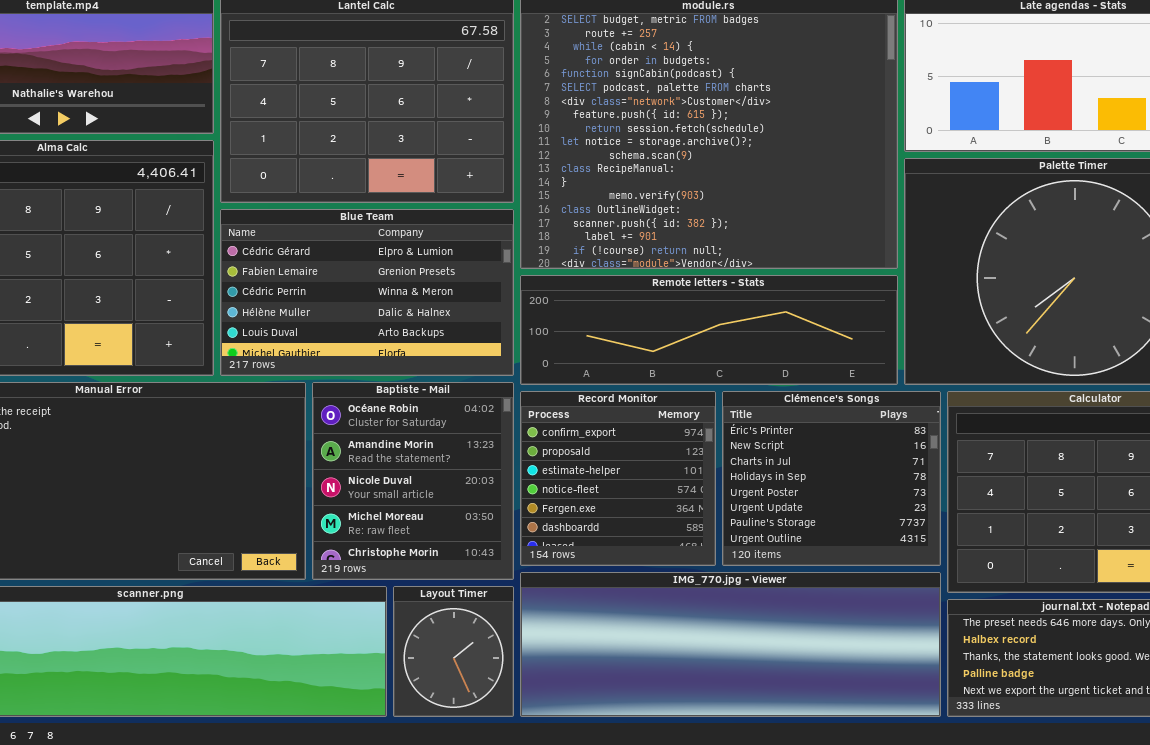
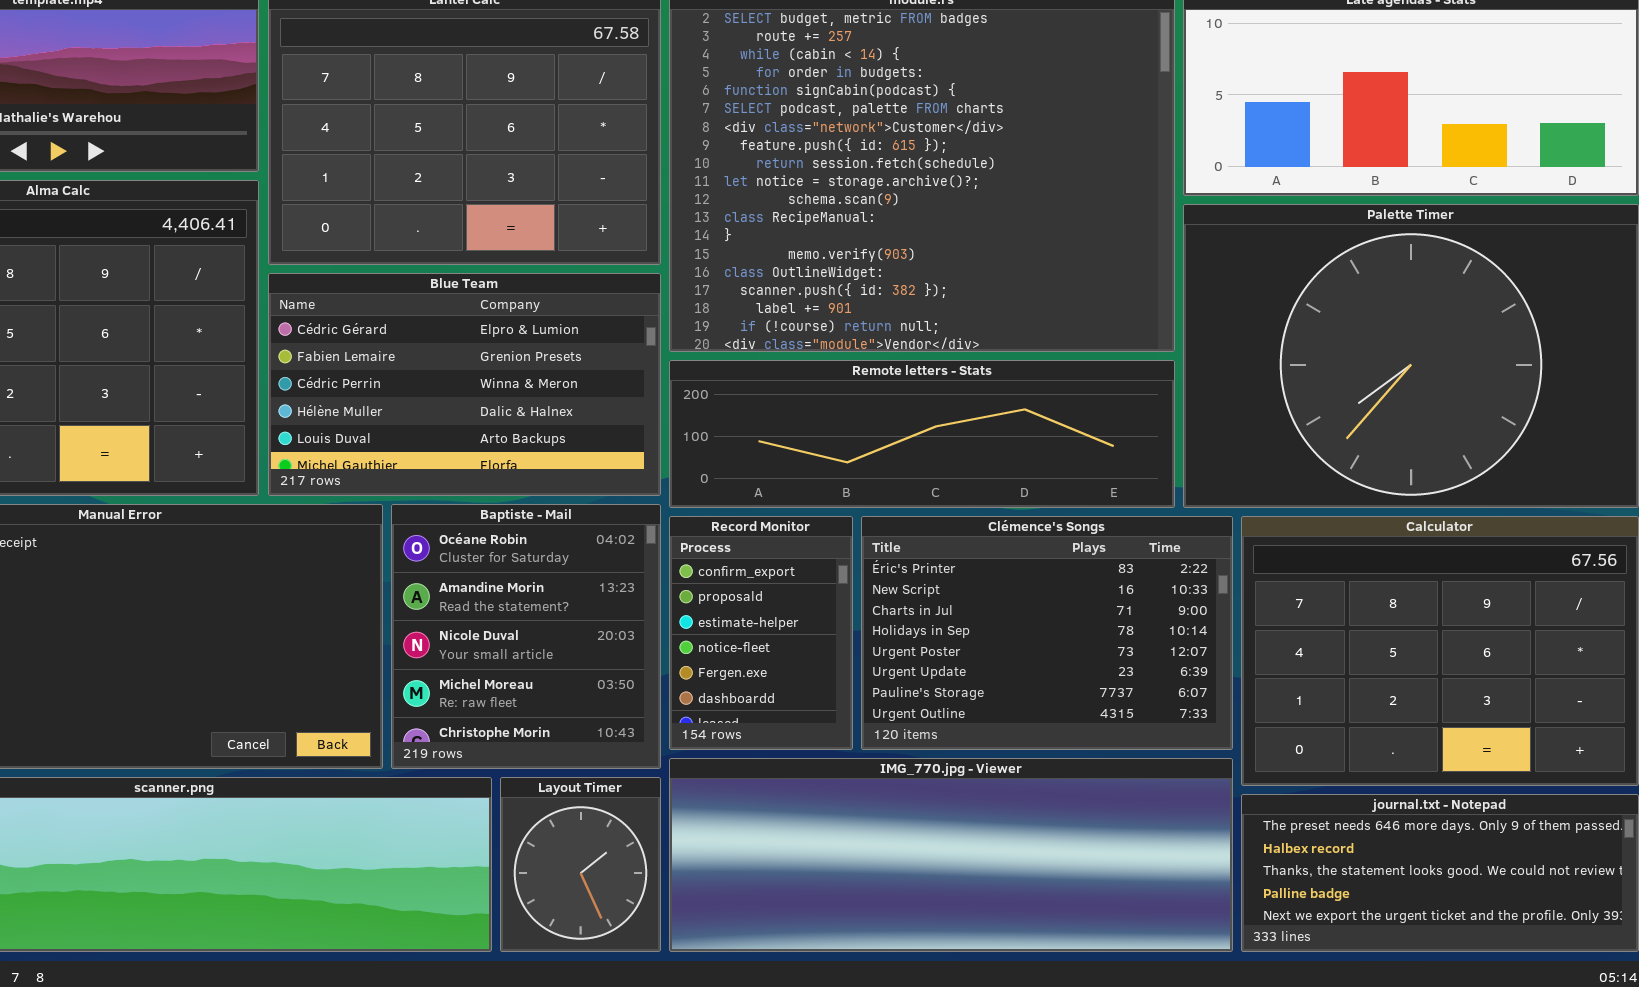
Record Monitor: [520,391,716,566] -> [669,516,853,750], resized
Clémence's Songs: [722,391,941,566] -> [861,516,1233,750], resized

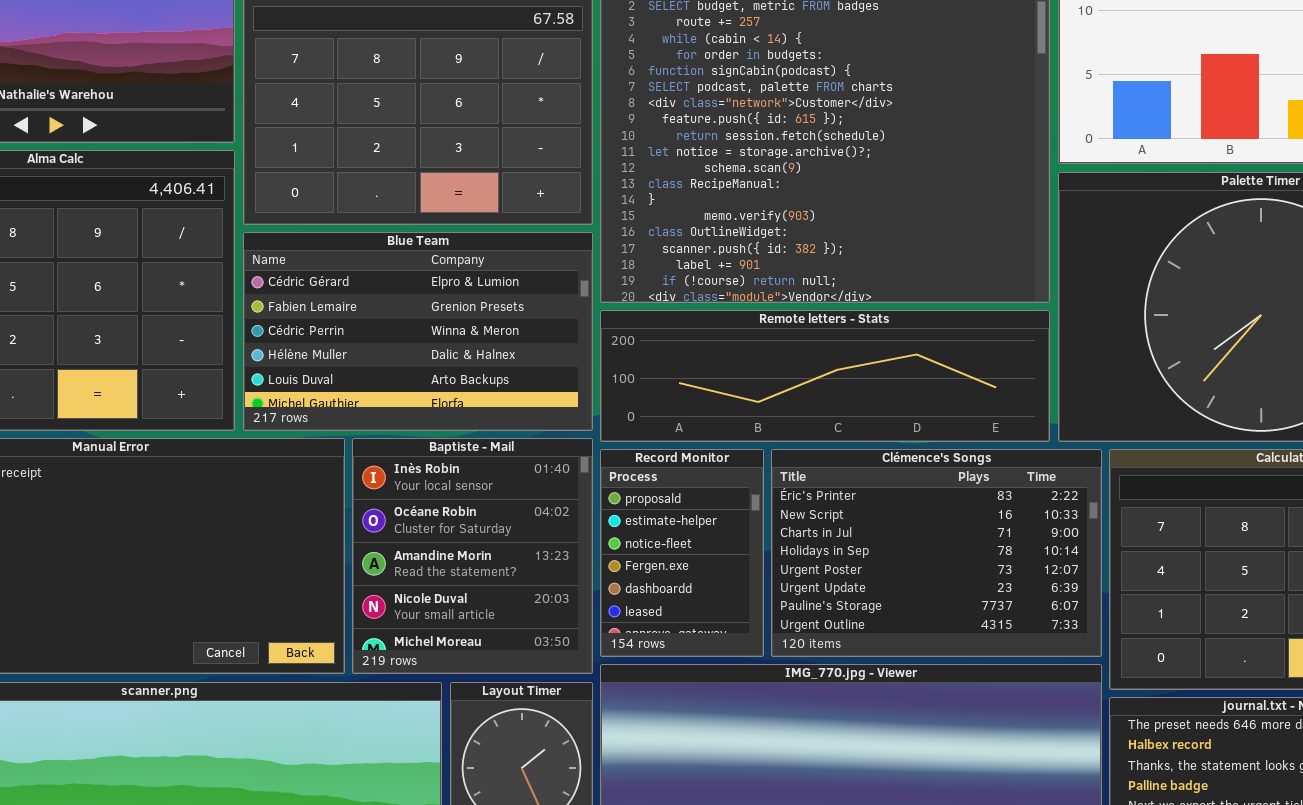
Baptiste - Mail: [391,504,661,769] -> [352,438,593,674], scrolled up 1 row
Record Monitor: [669,516,853,750] -> [600,449,764,657], scrolled down 1 row

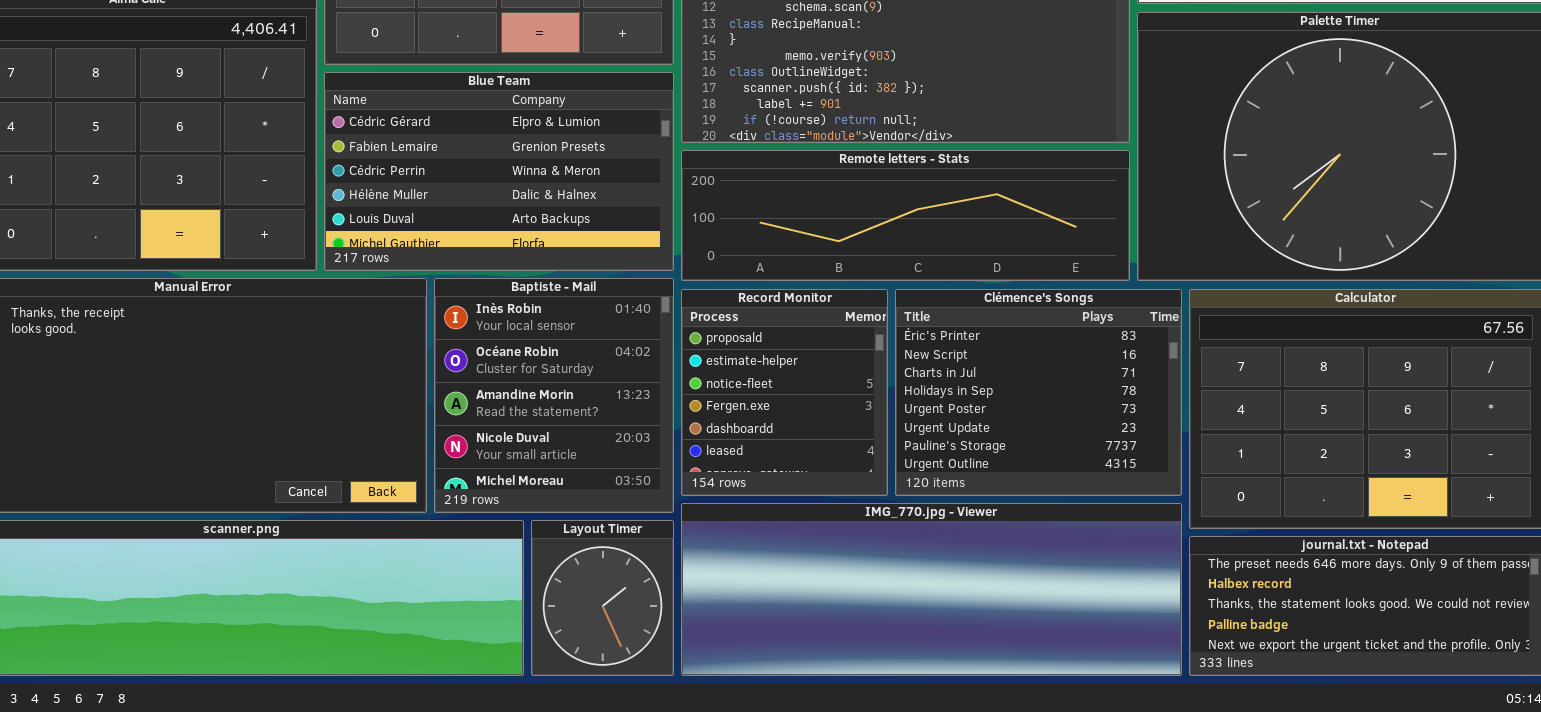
Record Monitor: [600,449,764,657] -> [681,289,888,496], resized
Clémence's Songs: [771,449,1102,657] -> [895,289,1182,496], resized

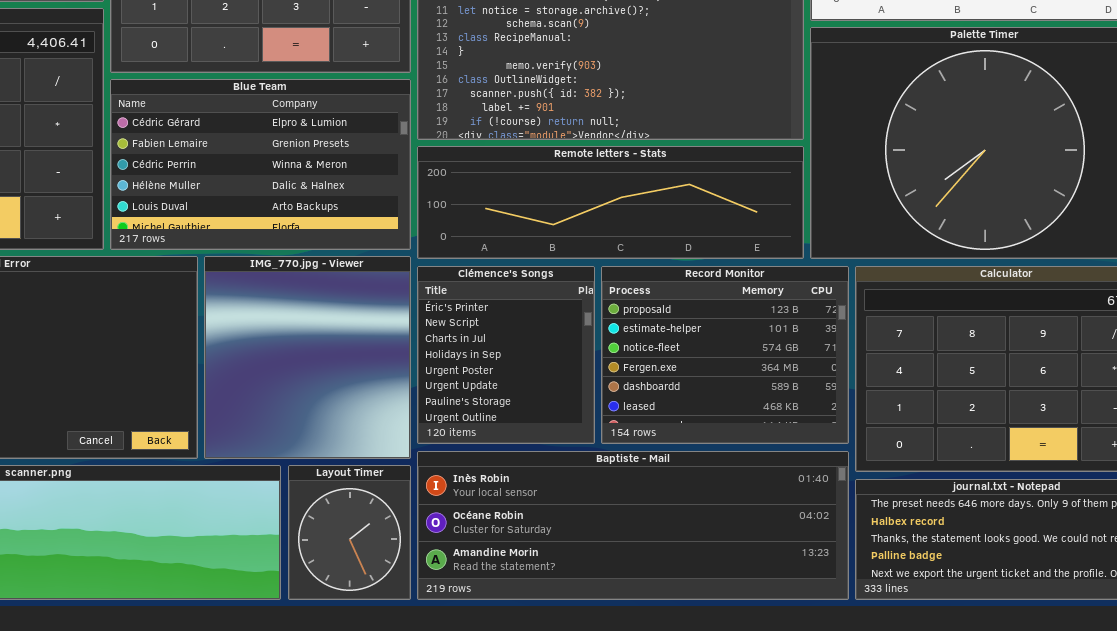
Baptiste - Mail: [434,278,674,513] -> [417,451,849,600], moved, resized
Record Monitor: [681,289,888,496] -> [601,266,849,444], moved, resized
Clémence's Songs: [895,289,1182,496] -> [417,266,595,444], moved, resized
IMG_770.jpg - Viewer: [681,503,1182,676] -> [204,256,411,459], moved, resized

